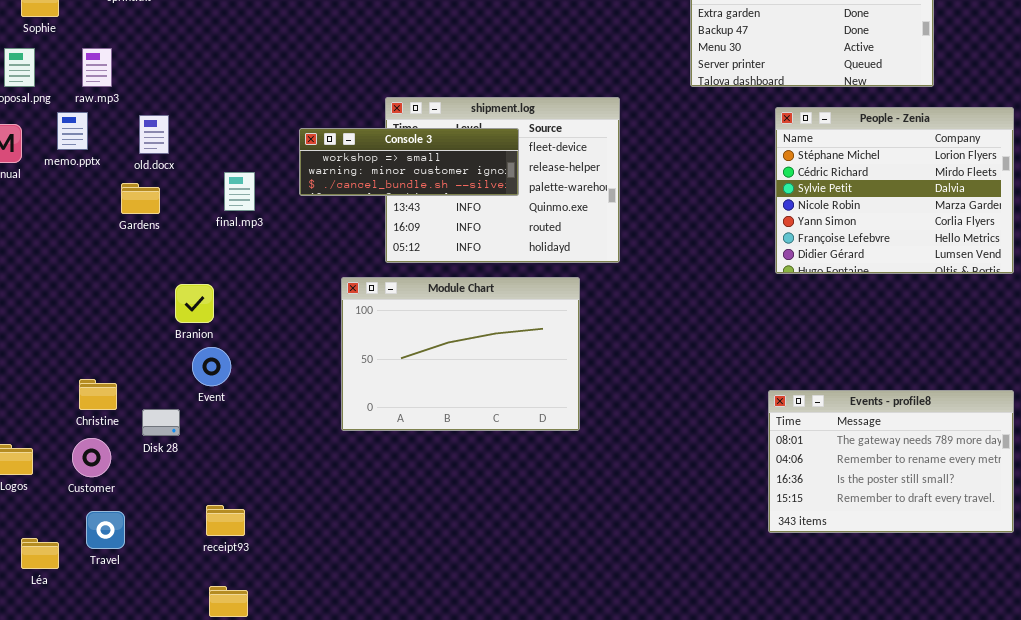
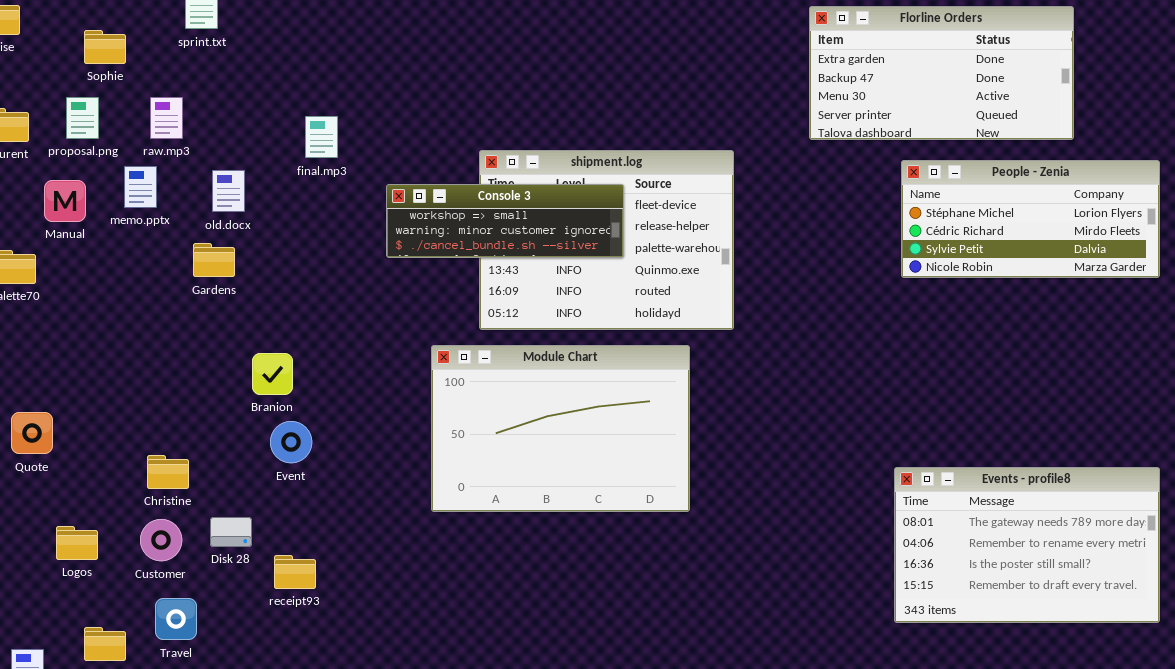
People - Zenia: [775,107,1014,274] -> [901,160,1160,278], resized
final.mp3: [224,172,255,211] -> [305,116,338,158], moved
Disk 28: [142,409,180,436] -> [210,517,252,547], moved
receipt93: [206,505,245,536] -> [274,555,316,589], moved

